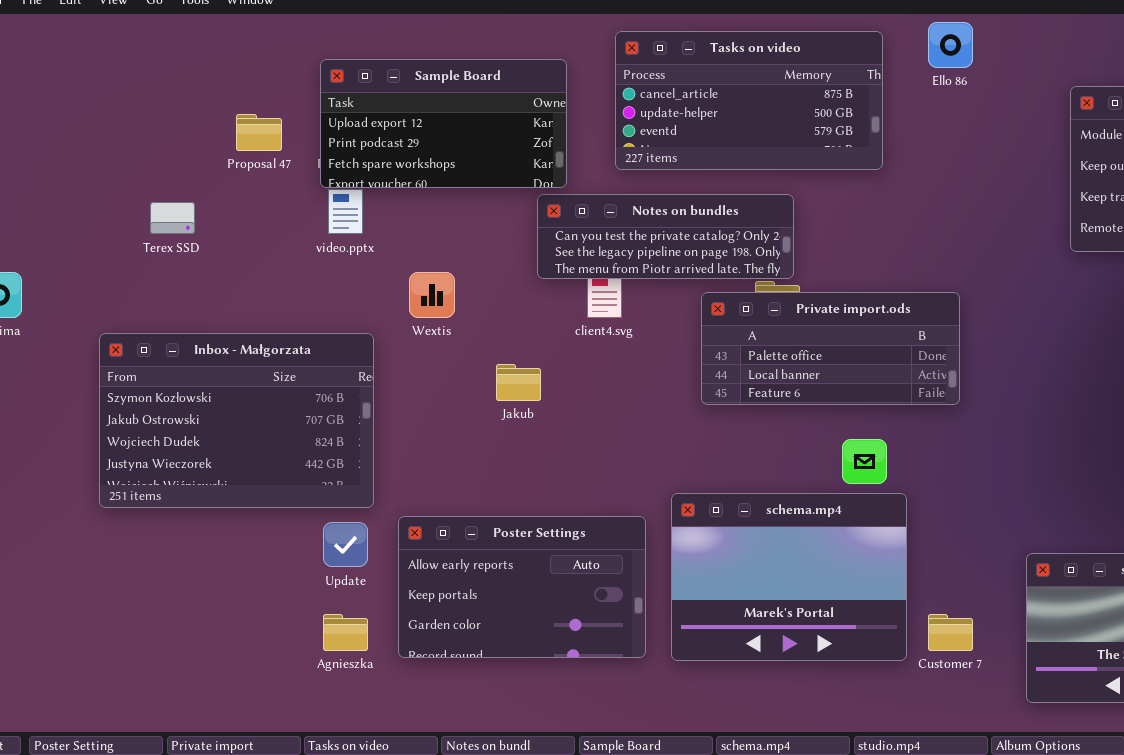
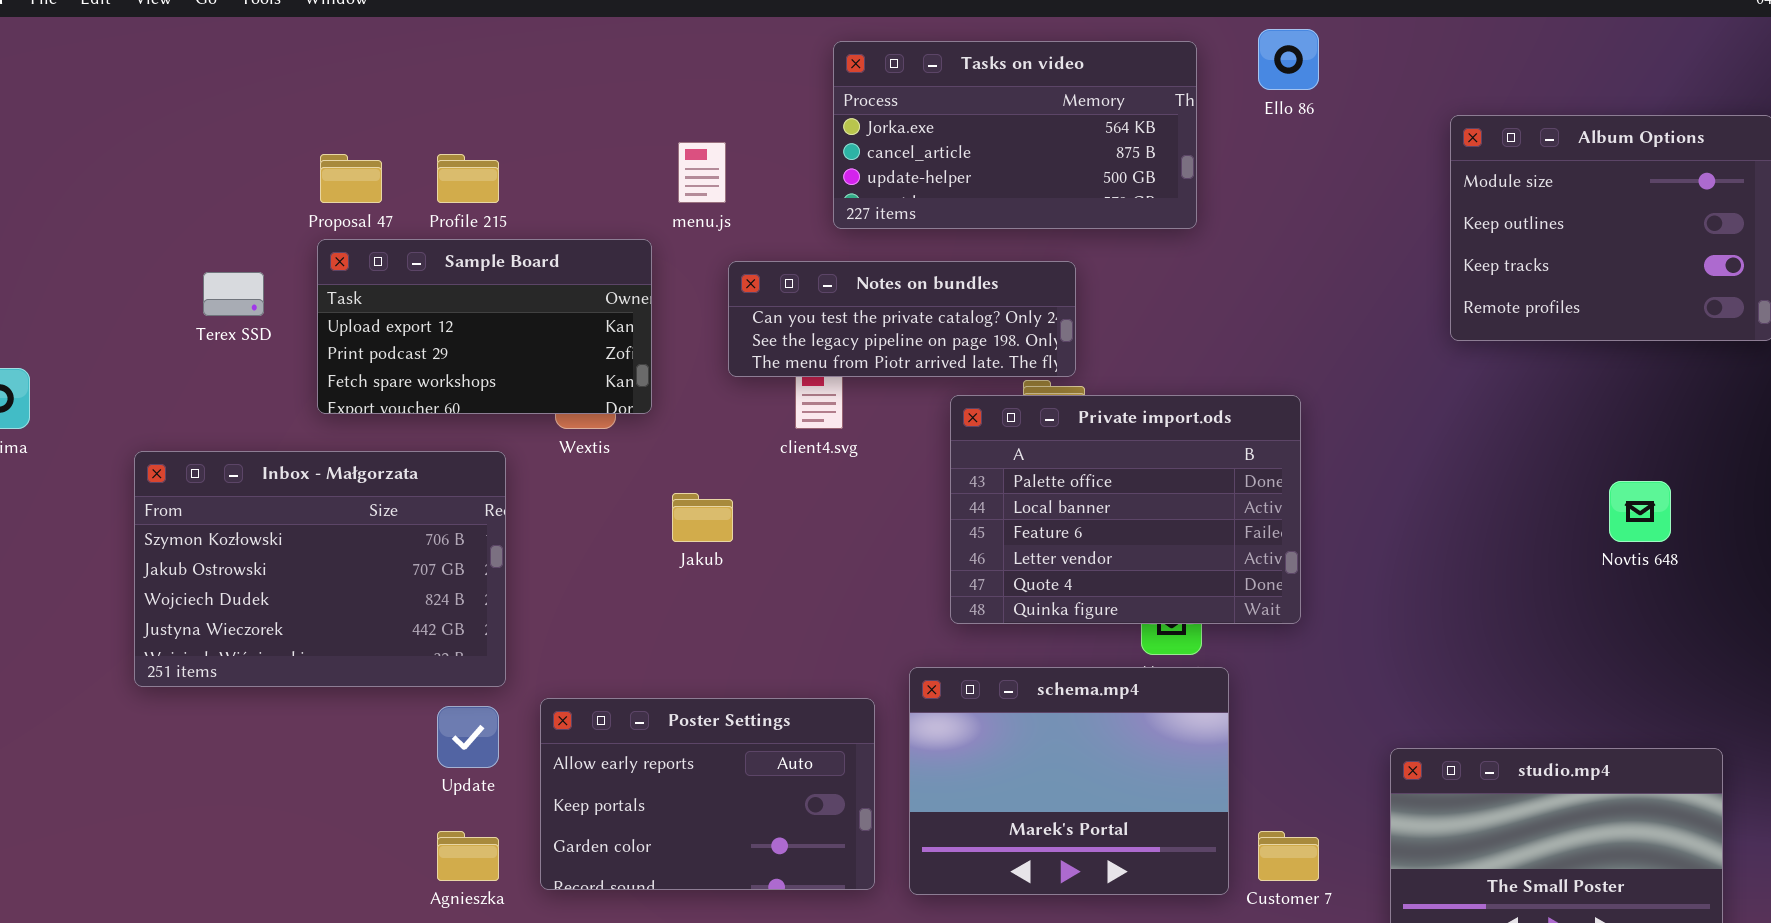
Tasks on video: [615,31,883,170] -> [833,41,1197,229], scrolled up 1 row
Sample Board: [320,59,567,188] -> [317,239,652,414], moved
Private import.ods: [701,292,960,405] -> [950,395,1301,624], resized

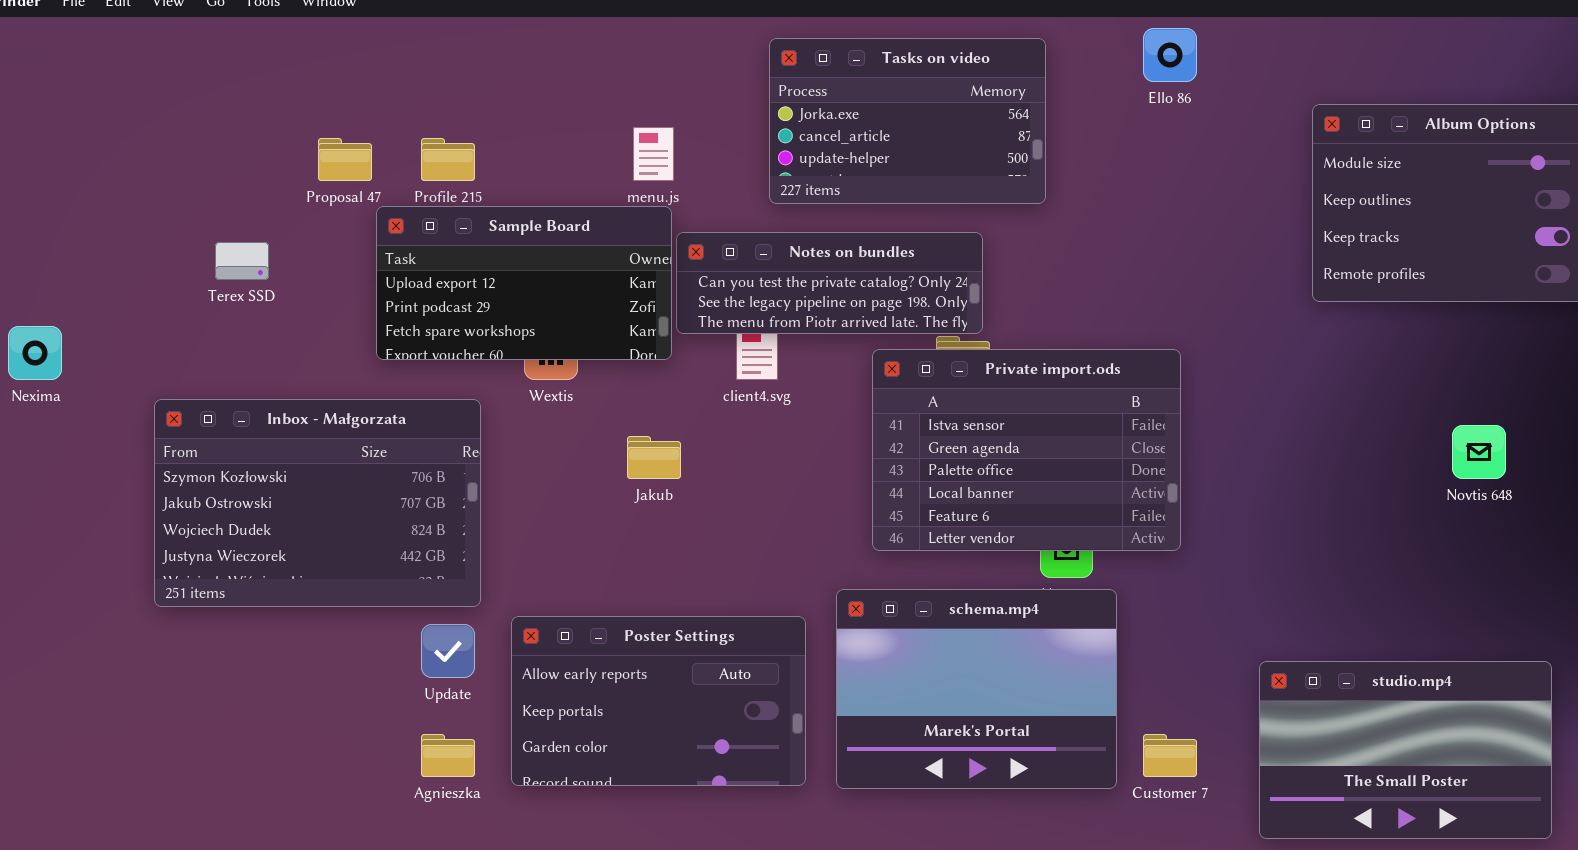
Tasks on video: [833,41,1197,229] -> [769,38,1046,204], resized
Sample Board: [317,239,652,414] -> [376,206,672,360], moved
Private import.ods: [950,395,1301,624] -> [872,349,1181,551], scrolled up 2 rows

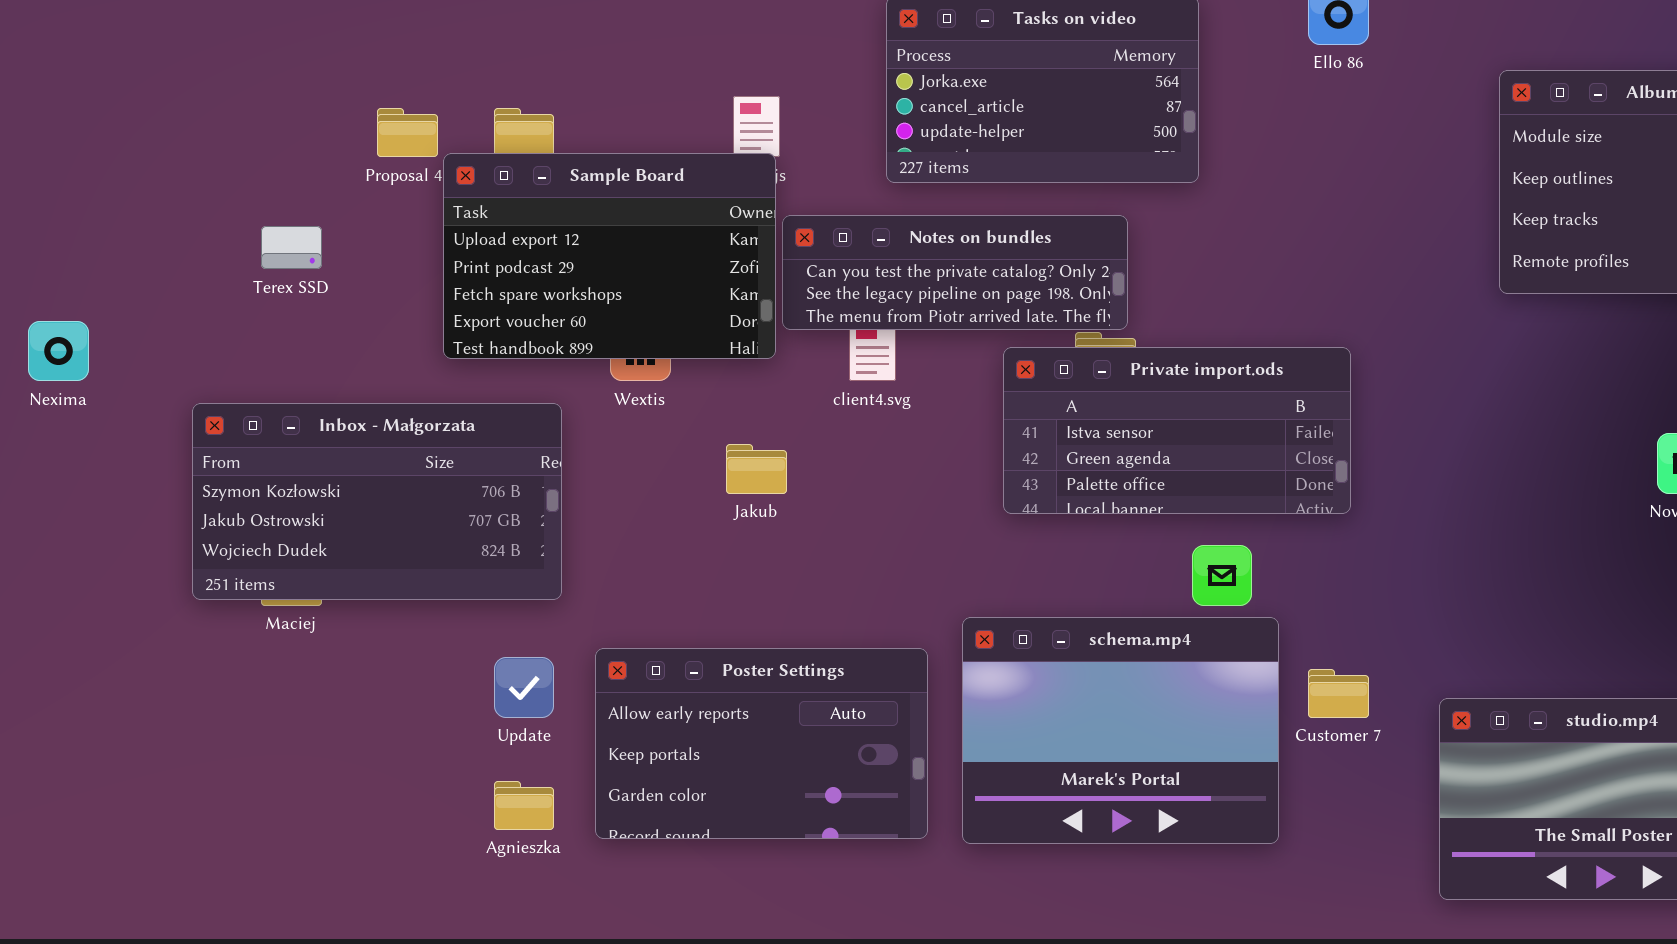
Sample Board: [376,206,672,360] -> [443,153,776,359], resized
Private import.ods: [872,349,1181,551] -> [1003,347,1351,514], resized
Inbox - Małgorzata: [154,399,481,607] -> [192,403,562,600], resized
Customer 7: [1143,734,1197,777] -> [1308,669,1369,718], moved

